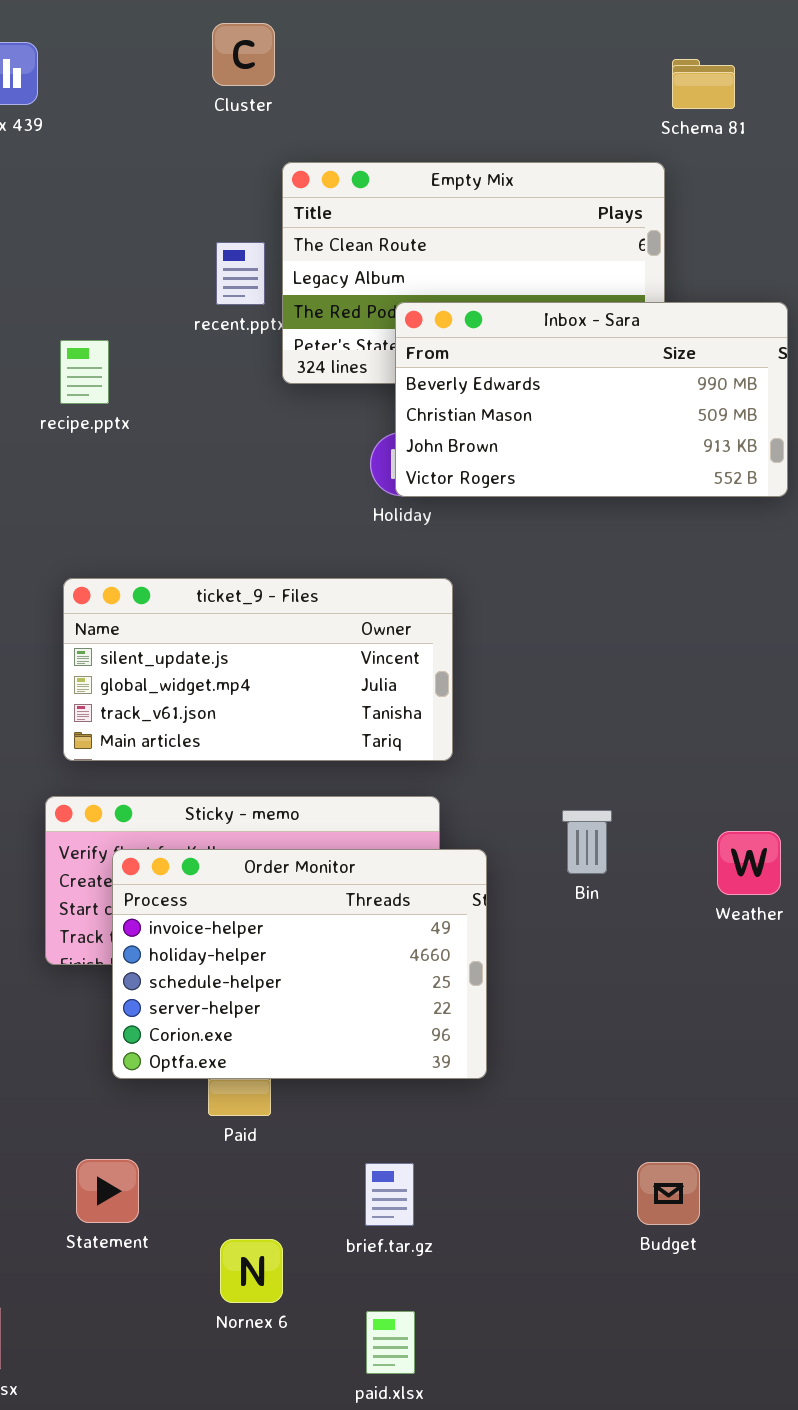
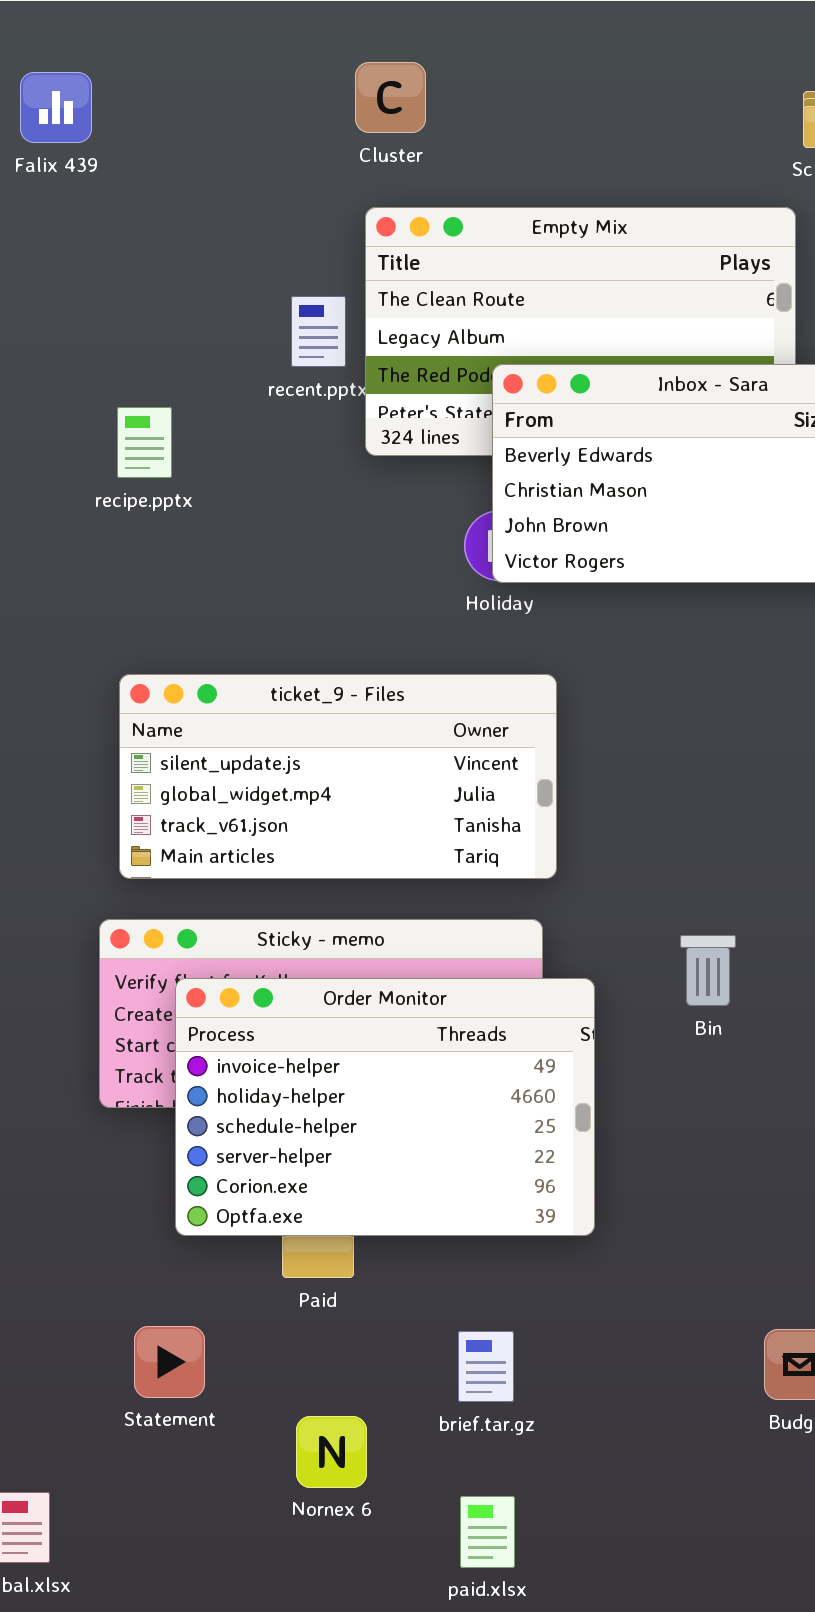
Cluster: [212,23,275,86] -> [355,62,426,133], moved

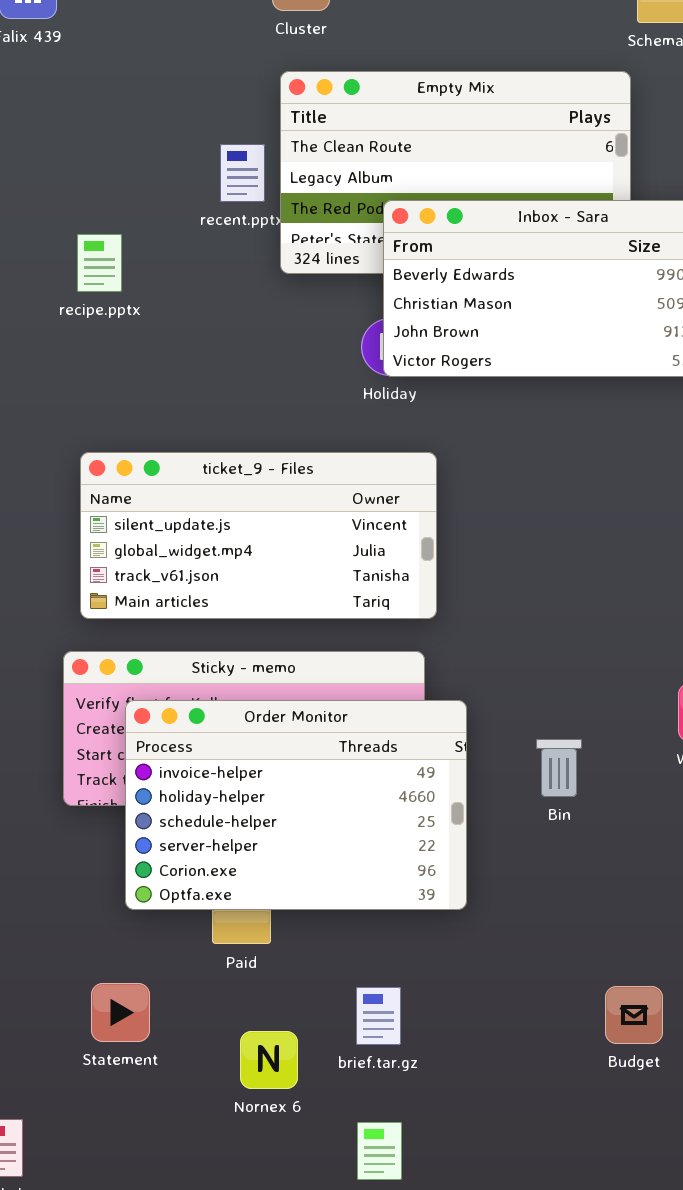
Bin: [680,935,736,1006] -> [536,739,582,797], moved
Nornex 6: [296,1416,367,1488] -> [240,1031,298,1089], moved

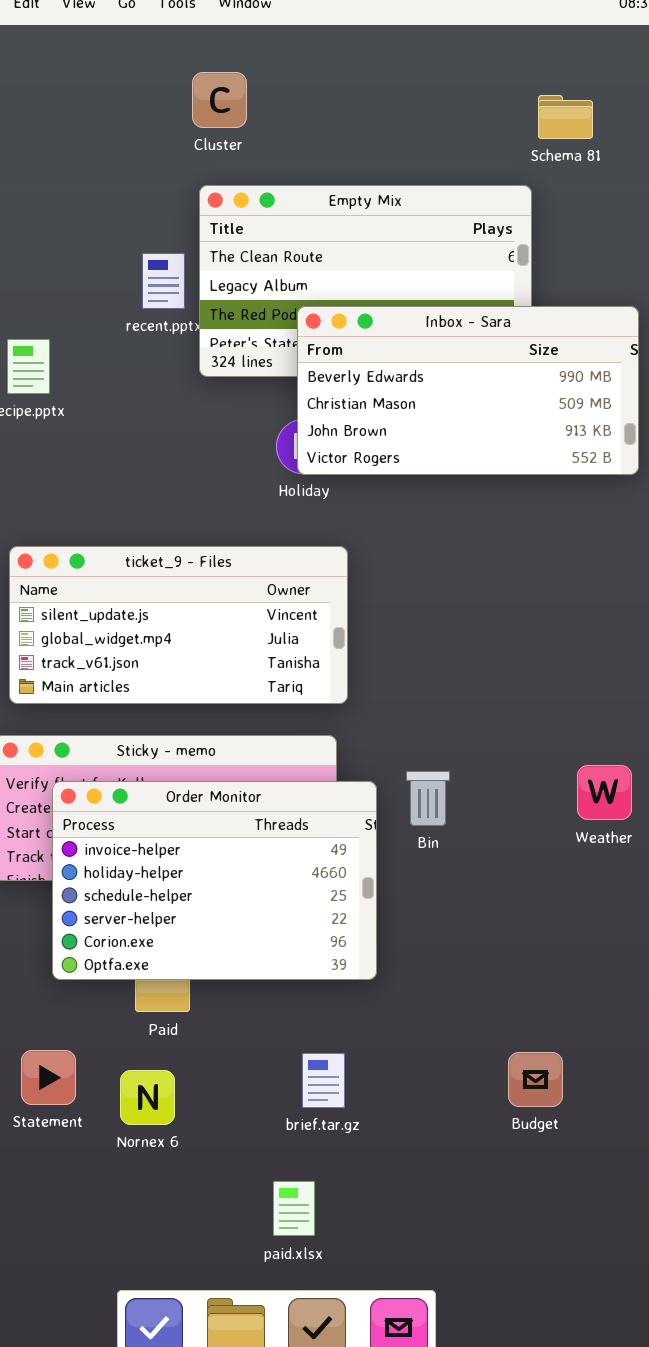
Bin: [536,739,582,797] -> [406,771,450,826], moved
brief.tar.gz: [356,987,401,1045] -> [302,1053,345,1108], moved
Nornex 6: [240,1031,298,1089] -> [120,1070,175,1125], moved

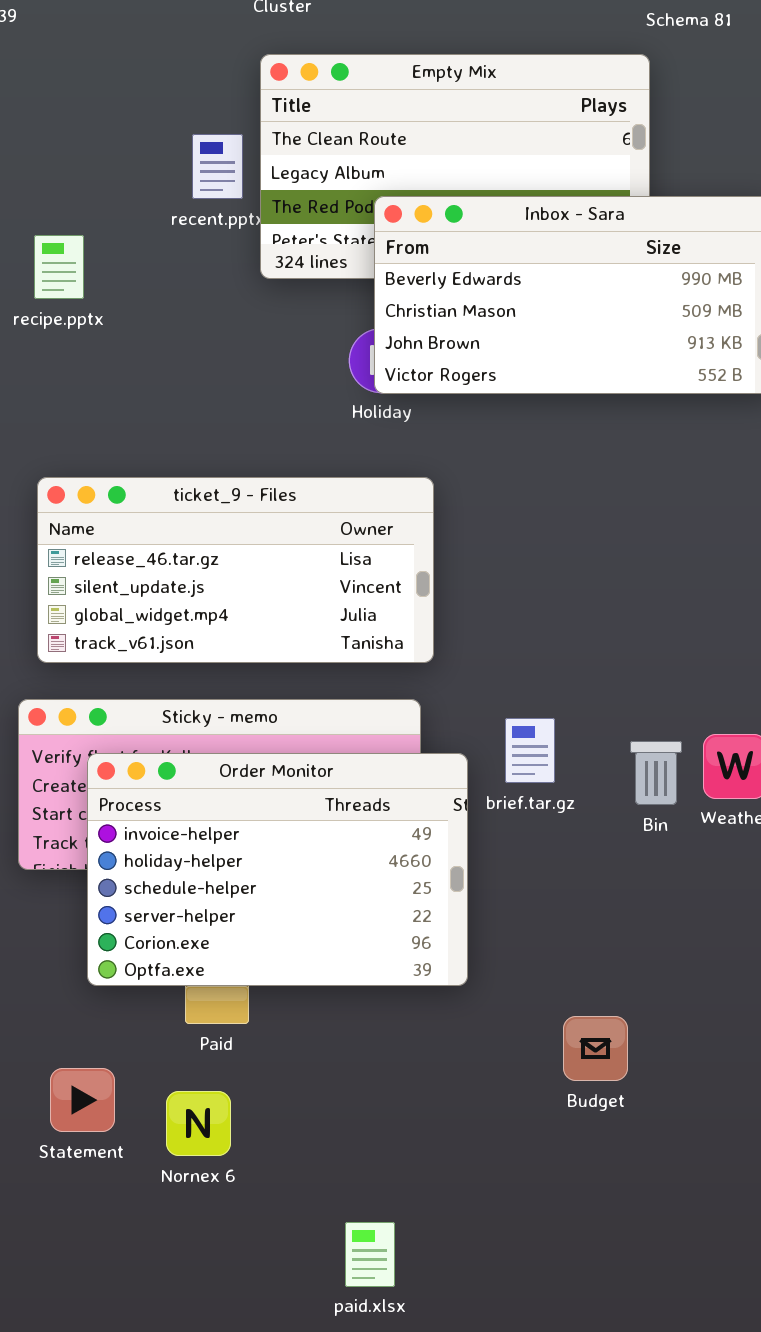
ticket_9 - Files: [9,546,348,704] -> [37,477,434,663], scrolled up 1 row
Bin: [406,771,450,826] -> [630,741,682,805], moved
Budget: [508,1052,563,1107] -> [563,1016,628,1081], moved
brief.tar.gz: [302,1053,345,1108] -> [505,718,555,783], moved

